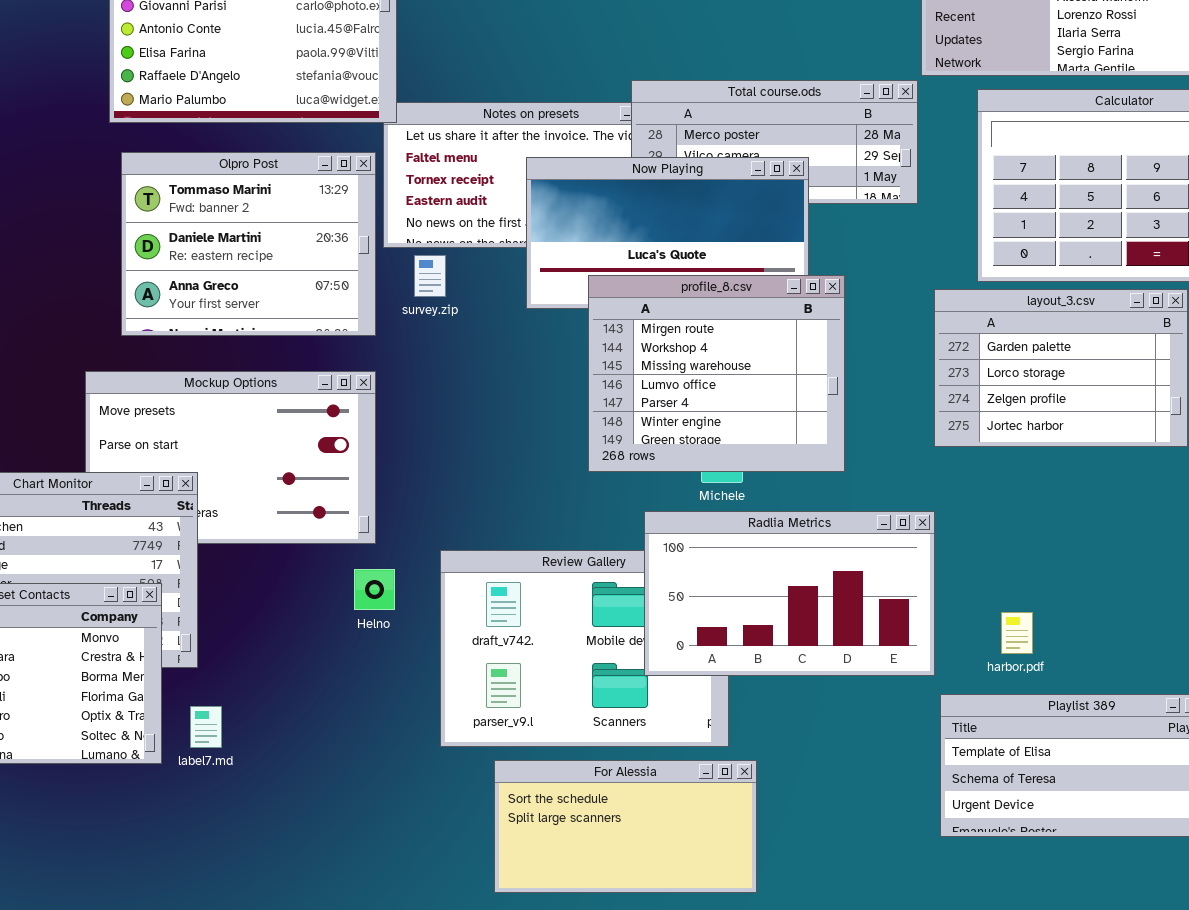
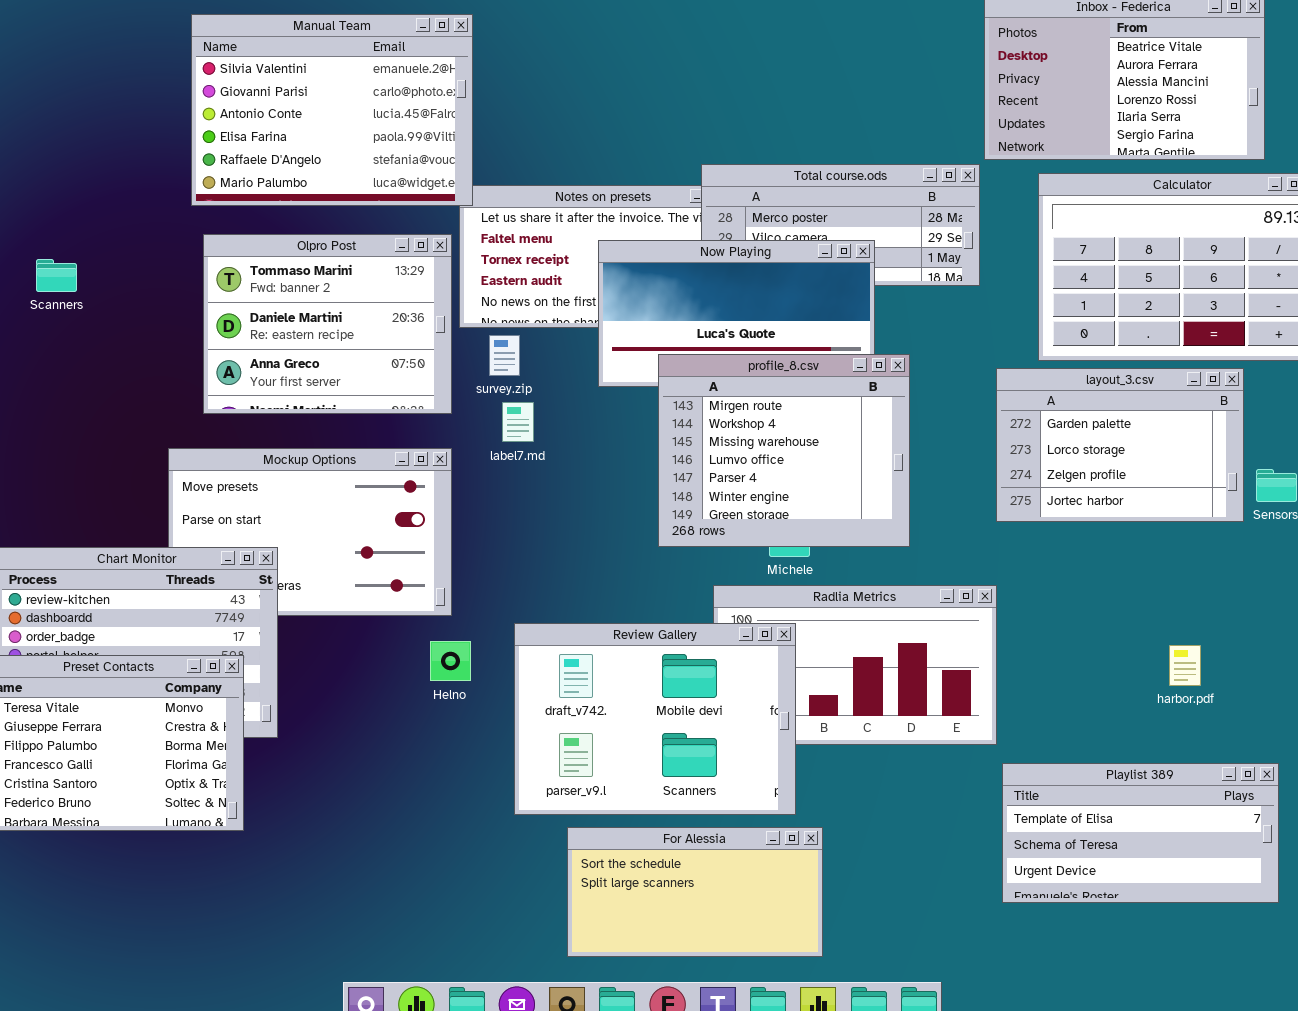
Review Gallery: [440,550,729,747] -> [514,623,796,815], raised
harbor.pdf: [1001,612,1033,654] -> [1169,645,1201,686], moved
label7.md: [190,706,222,748] -> [502,402,534,442], moved

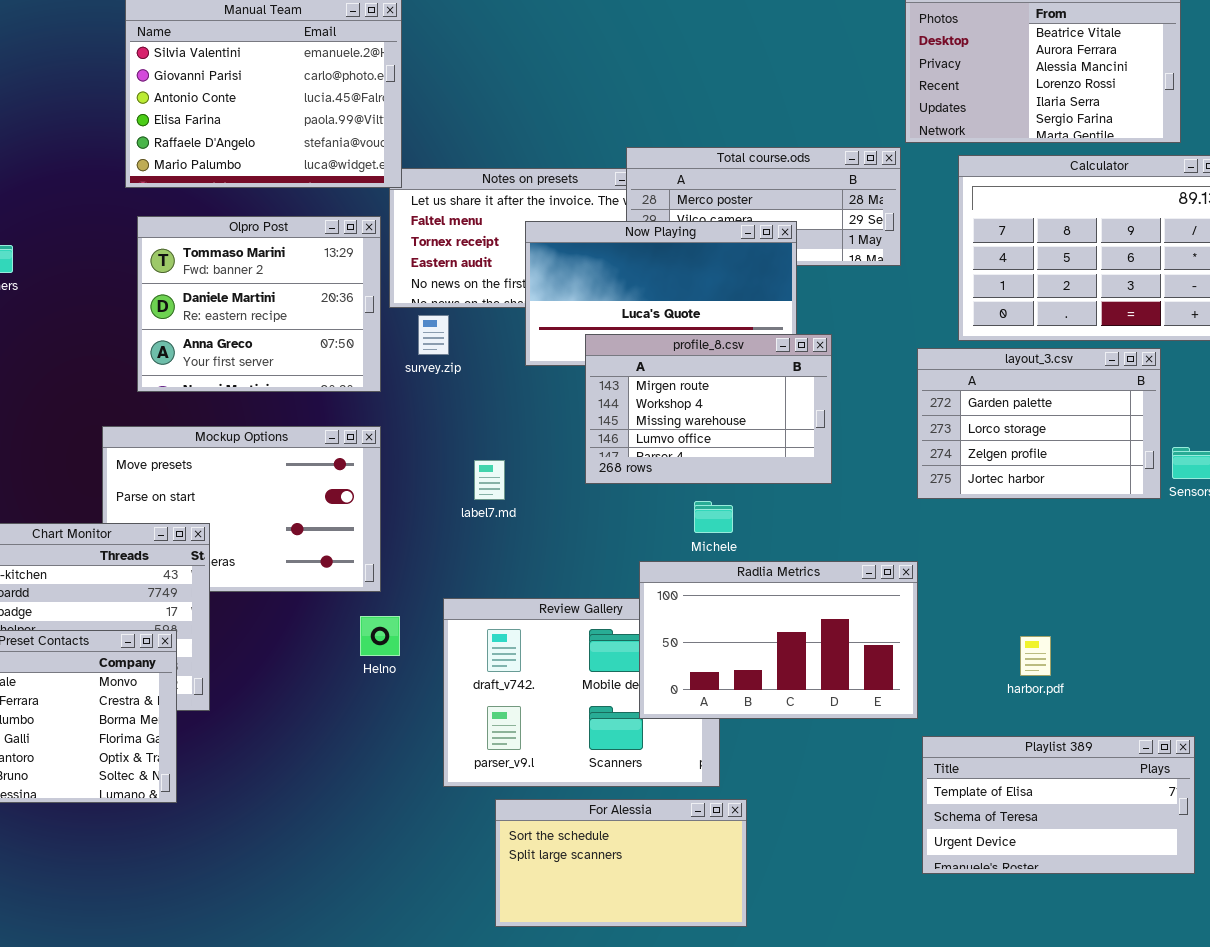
profile_8.csv: [658,354,910,547] -> [585,334,832,484], resized
label7.md: [502,402,534,442] -> [474,460,505,500], moved
Radlia Metrics: [713,585,997,745] -> [639,561,918,719], raised
harbor.pdf: [1169,645,1201,686] -> [1020,636,1051,676], moved

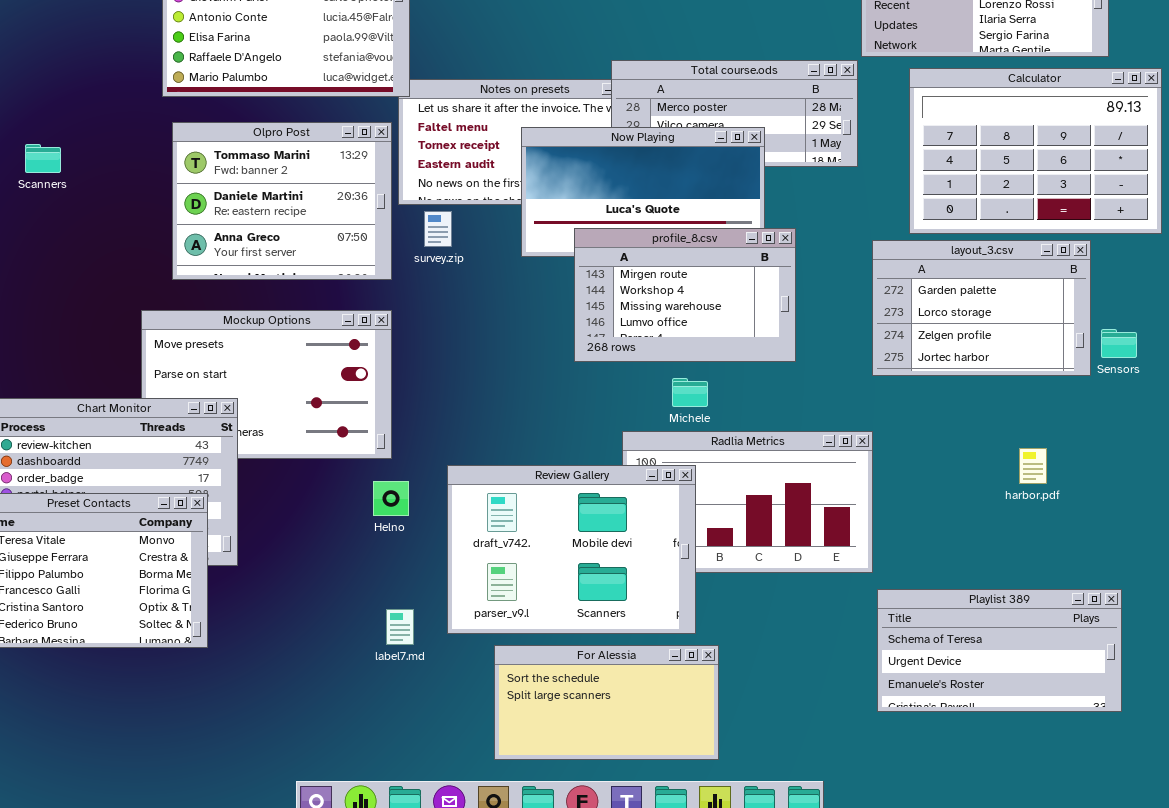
label7.md: [474,460,505,500] -> [386,609,414,645], moved
Review Gallery: [443,598,720,787] -> [447,465,696,634], raised
harbor.pdf: [1020,636,1051,676] -> [1019,448,1047,484], moved
Playlist 389: [922,736,1195,874] -> [877,589,1122,712], scrolled down 1 row

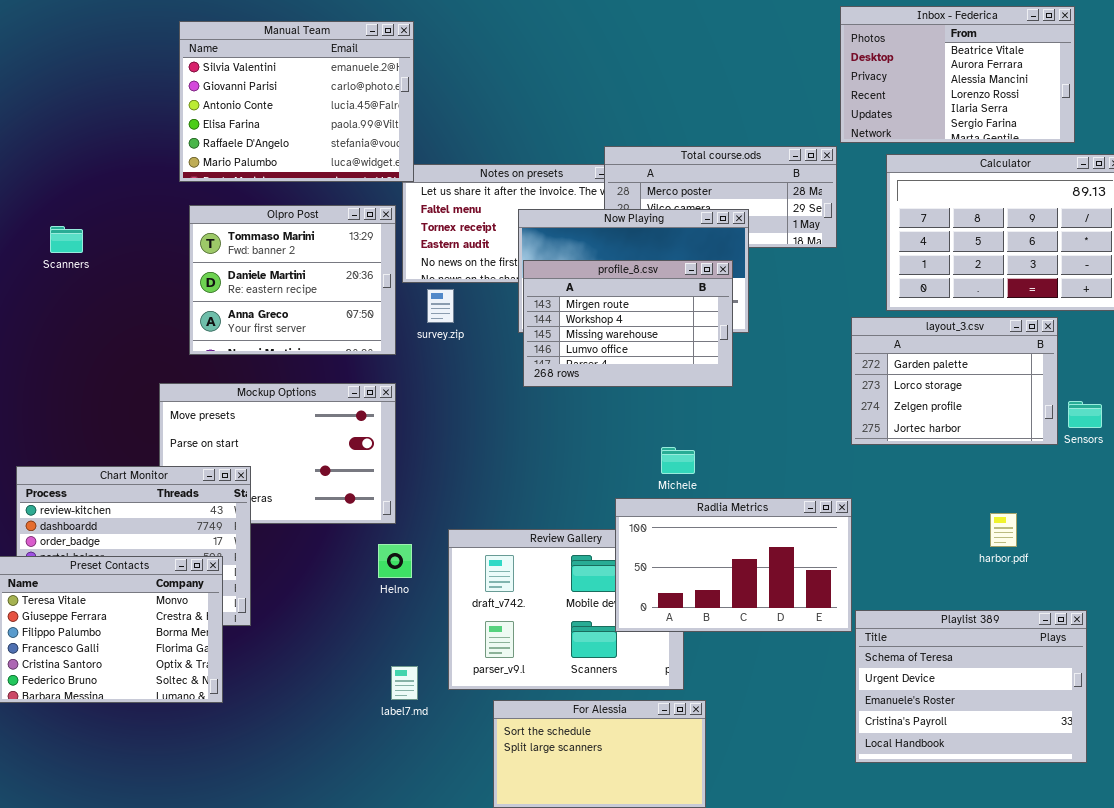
profile_8.csv: [574,228,796,362] -> [523,260,733,387], moved
Radlia Metrics: [622,431,873,573] -> [615,498,852,632], raised
Playlist 389: [877,589,1122,712] -> [855,610,1087,763], resized

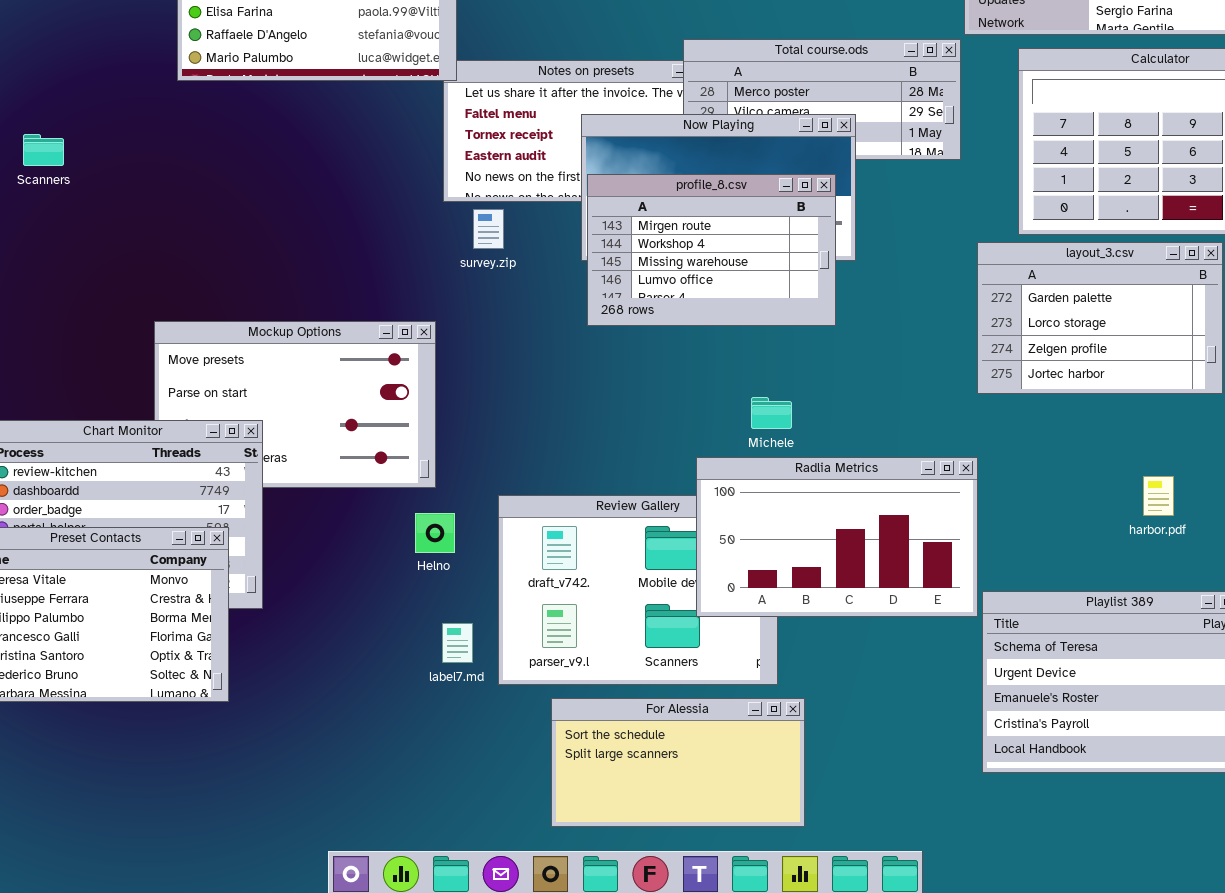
Olpro Post: [189,205,396,355] -> none, closed
label7.md: [391,666,418,700] -> [442,623,473,663], moved

